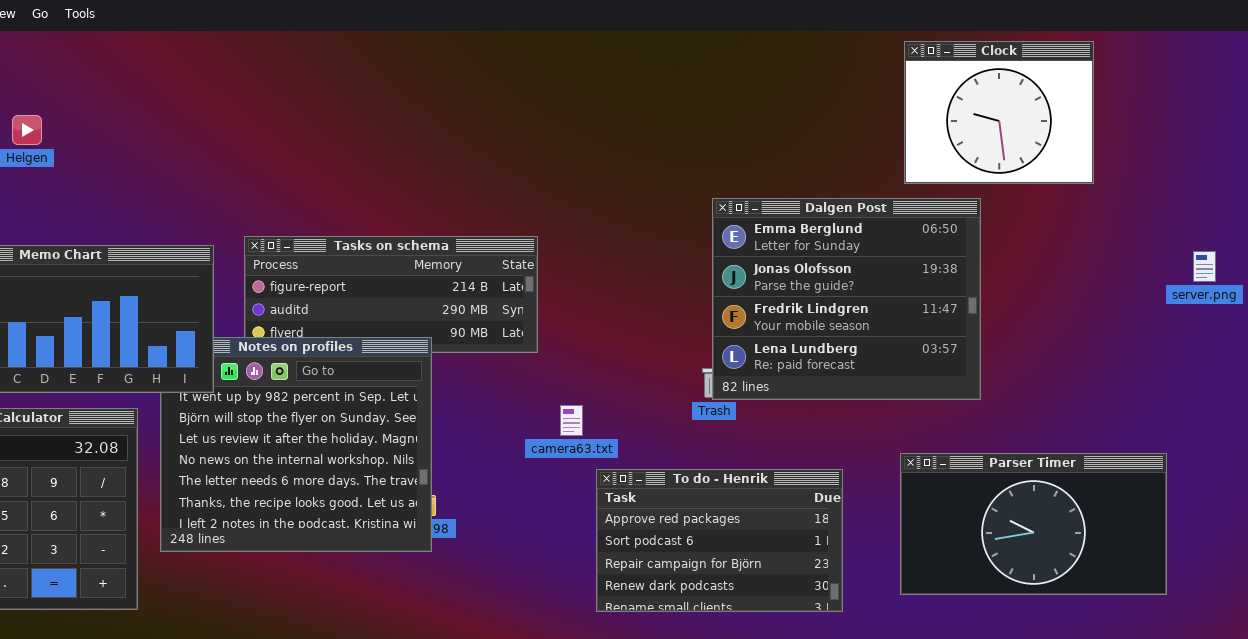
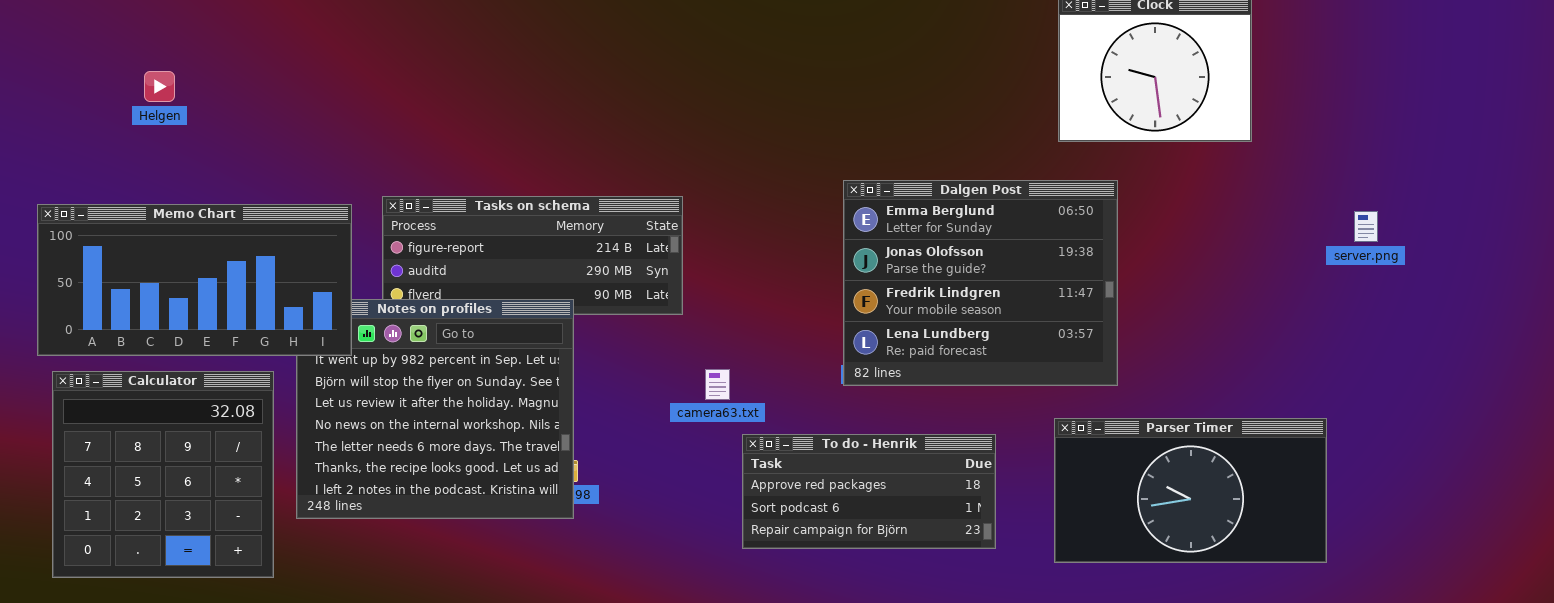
Dalgen Post: [712,198,981,400] -> [843,180,1118,386], moved
To do - Henrik: [596,469,843,612] -> [742,434,996,549], resized

